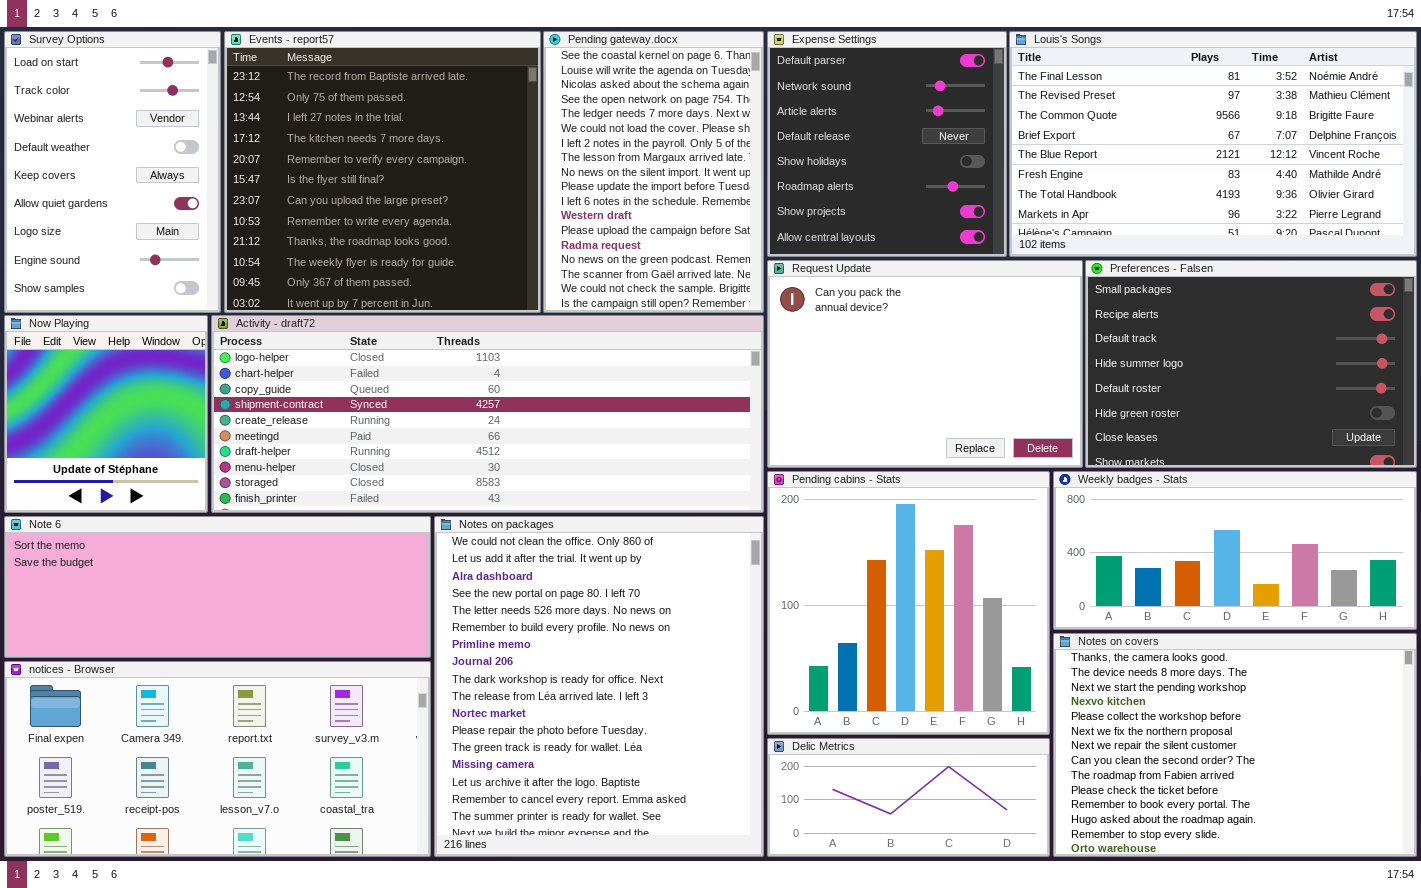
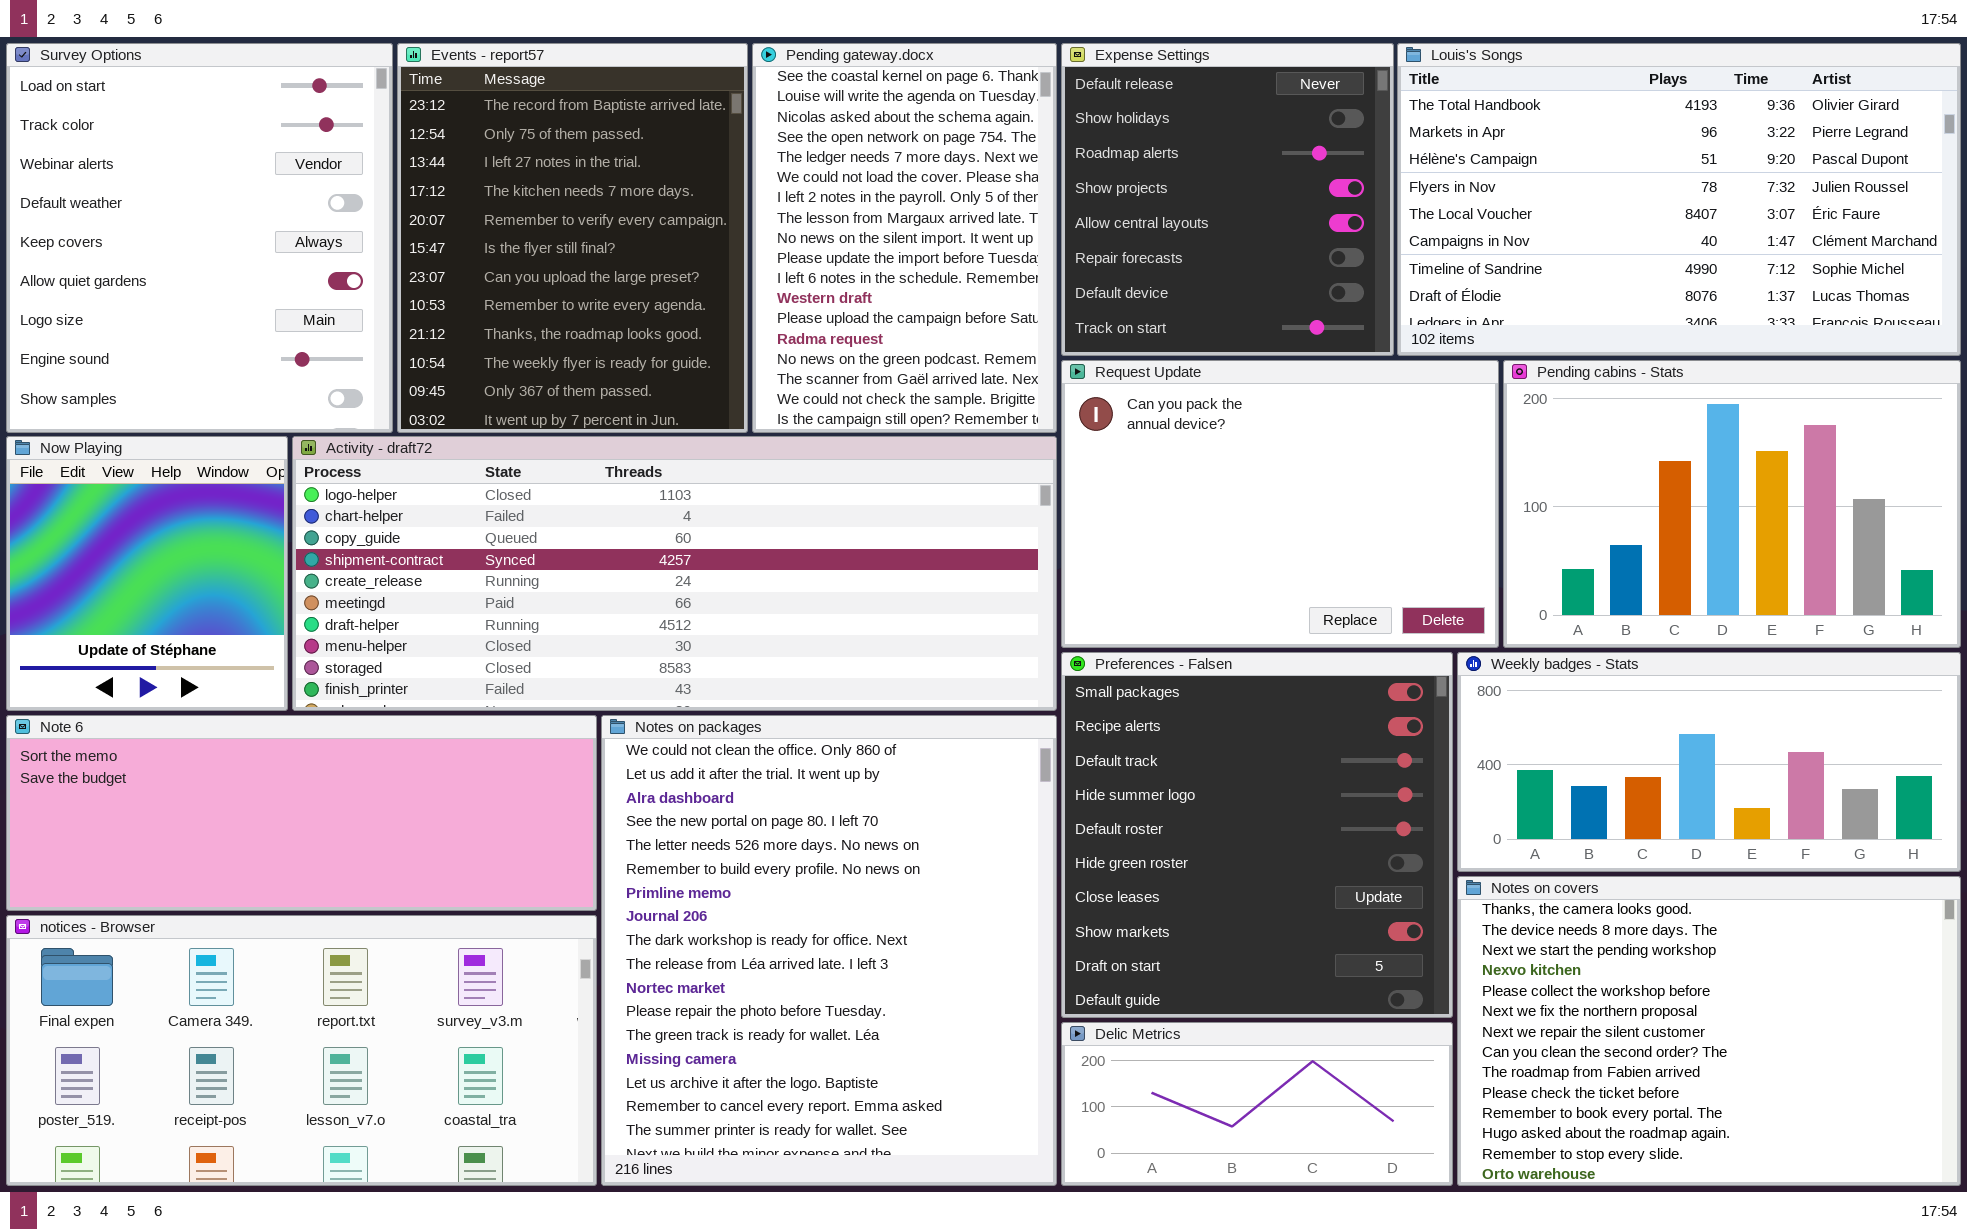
Survey Options: [4,31,221,313] -> [6,43,393,433], resized
Events - report57: [224,31,541,313] -> [397,43,748,433], resized
Expense Settings: [767,31,1007,257] -> [1061,43,1394,356], scrolled down 3 rows
Louis's Songs: [1009,31,1417,257] -> [1397,43,1961,356], scrolled down 6 rows
Preferences - Falsen: [1085,260,1417,468] -> [1061,652,1453,1018], moved, resized
Pending cabins - Stats: [767,471,1050,735] -> [1503,360,1961,648], moved, resized

